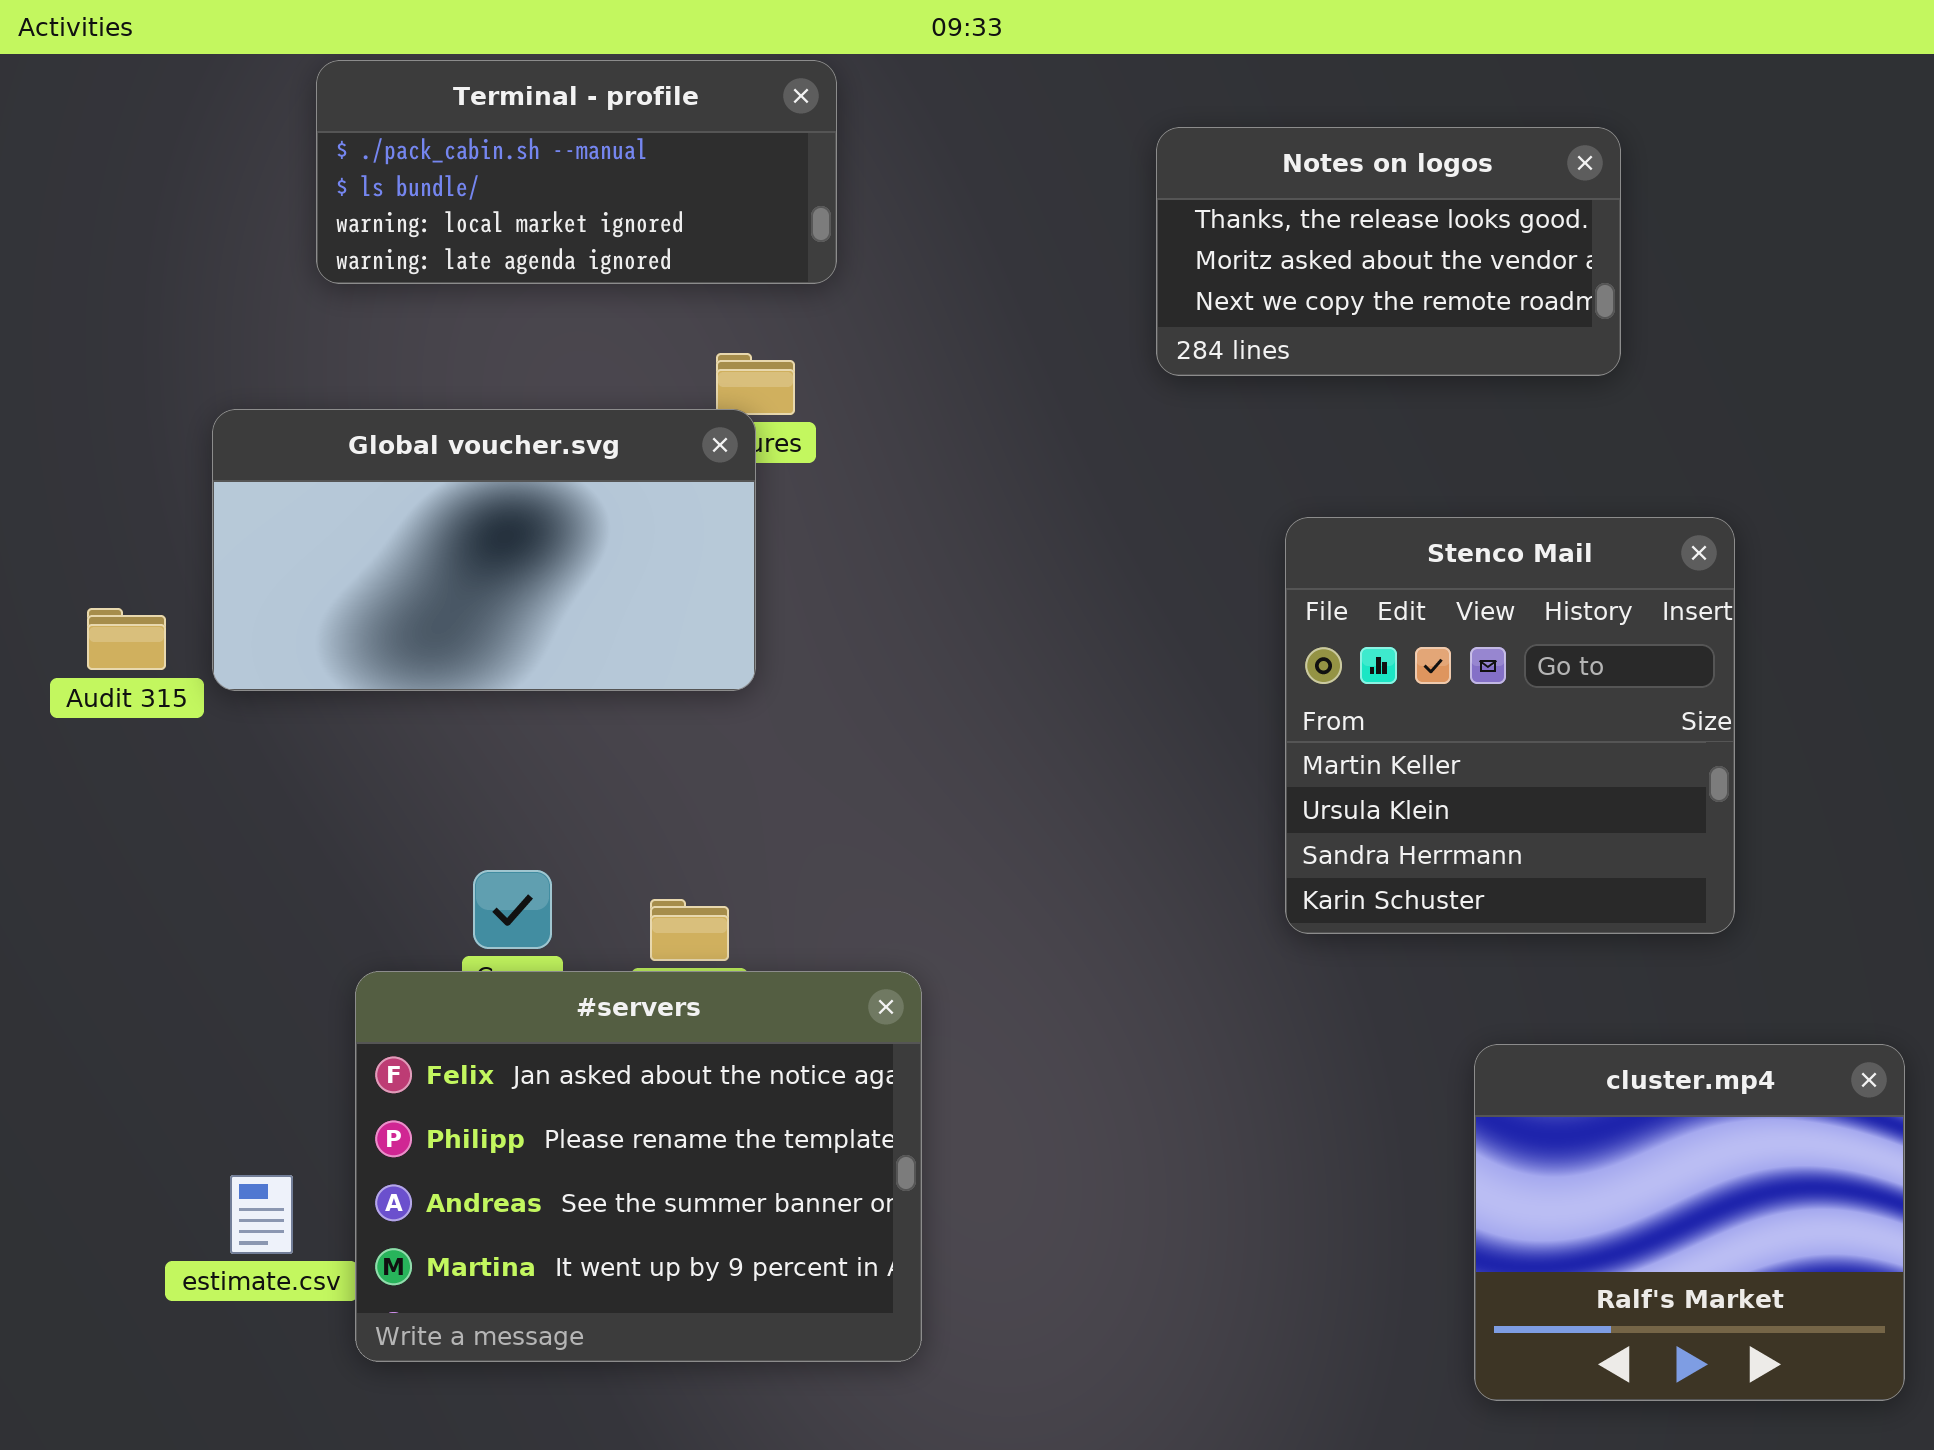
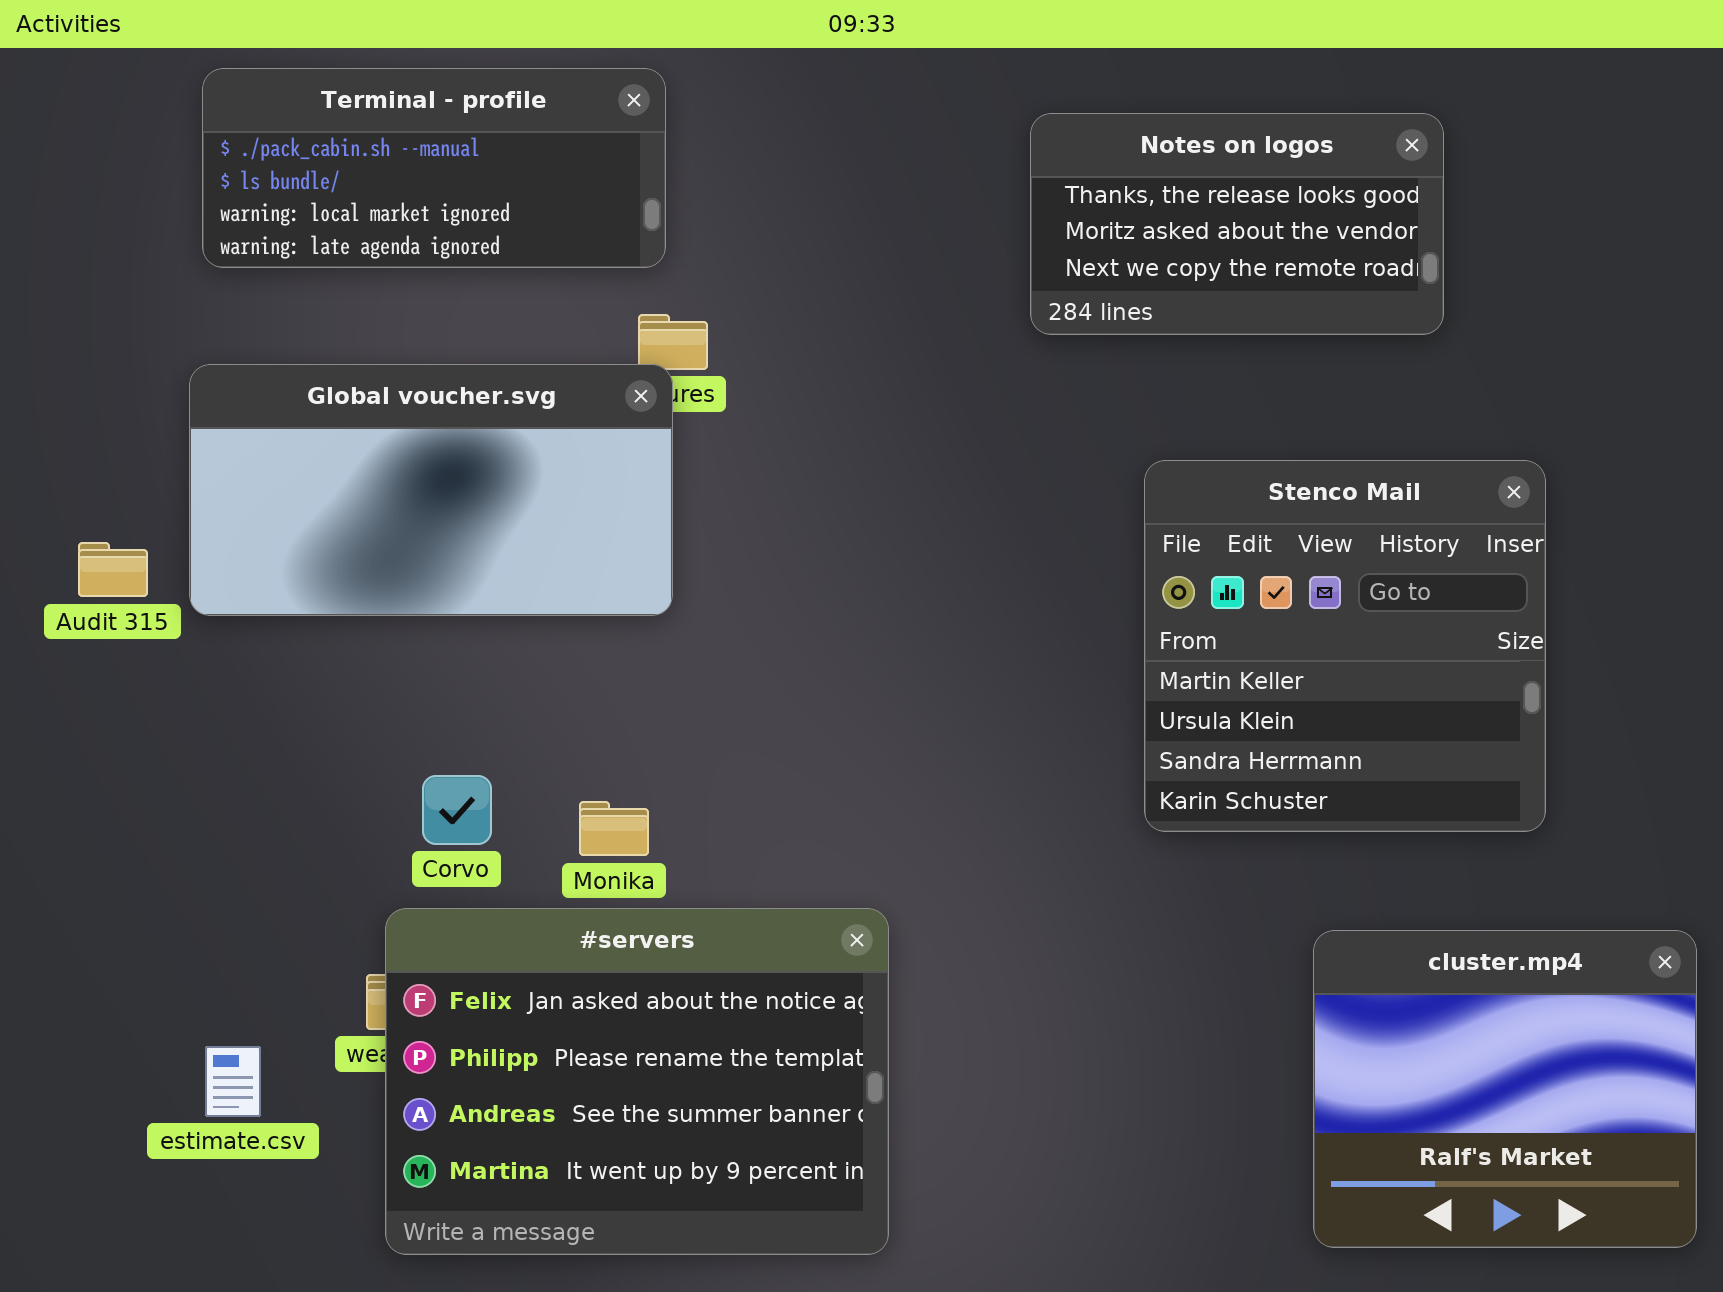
Terminal - profile: [316,60,837,284] -> [202,68,666,268], moved
#servers: [355,971,922,1362] -> [385,908,889,1255], moved

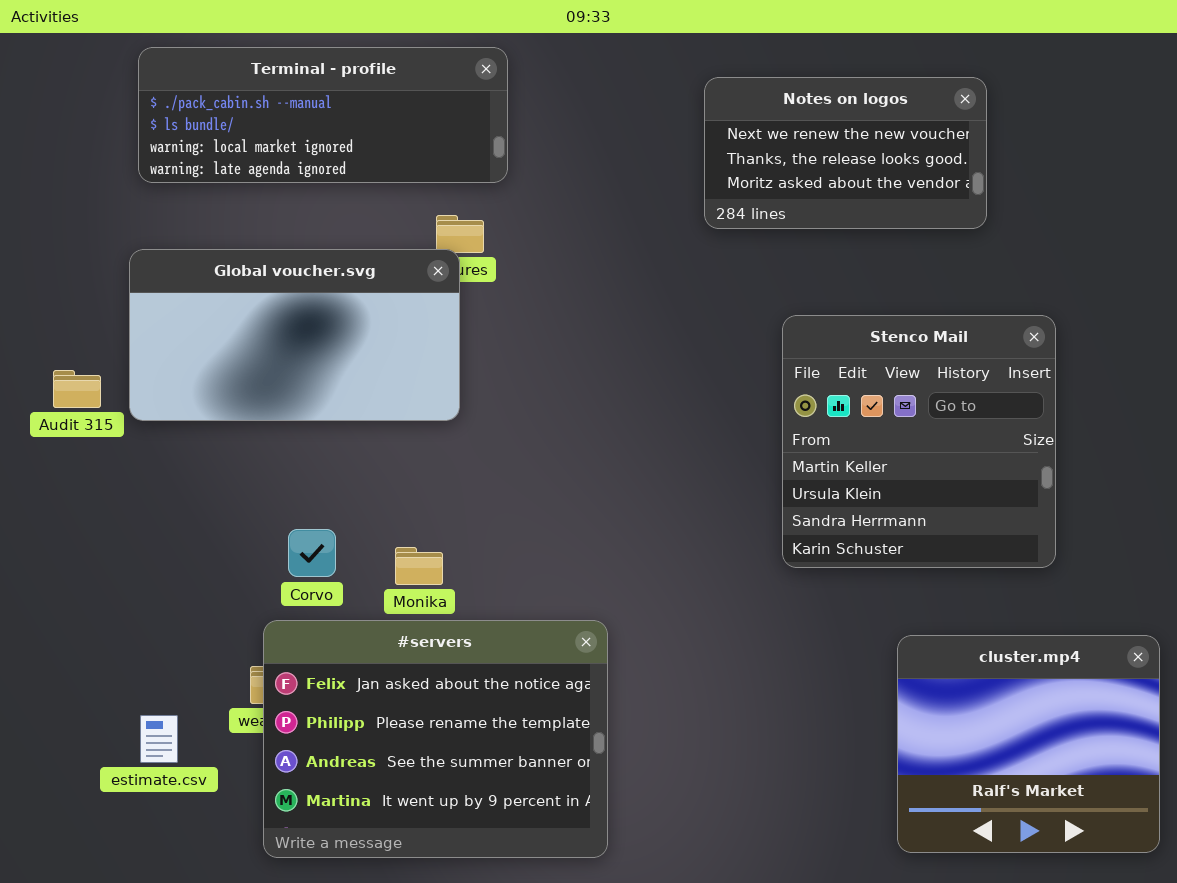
Terminal - profile: [202,68,666,268] -> [138,47,508,183], resized
Notes on logos: [1030,113,1444,335] -> [704,77,987,229], scrolled up 1 row

